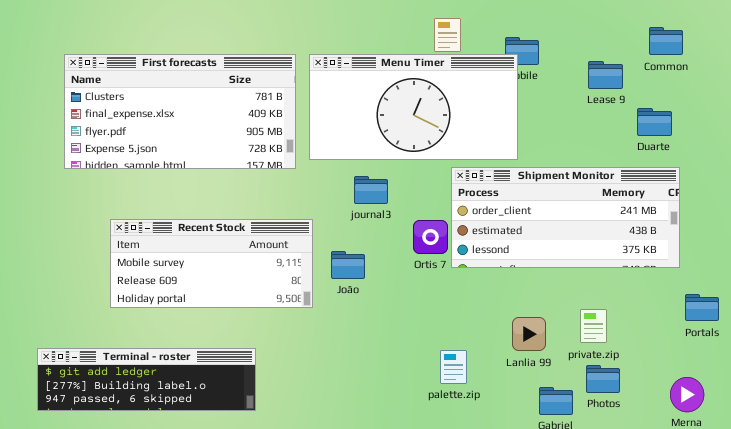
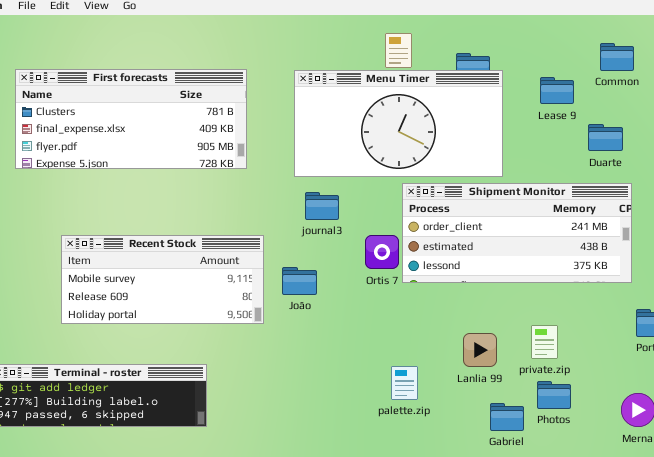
First forecasts: [64,54,296,169] -> [15,69,247,169], resized
Menu Timer: [309,54,518,160] -> [294,70,503,177], moved

